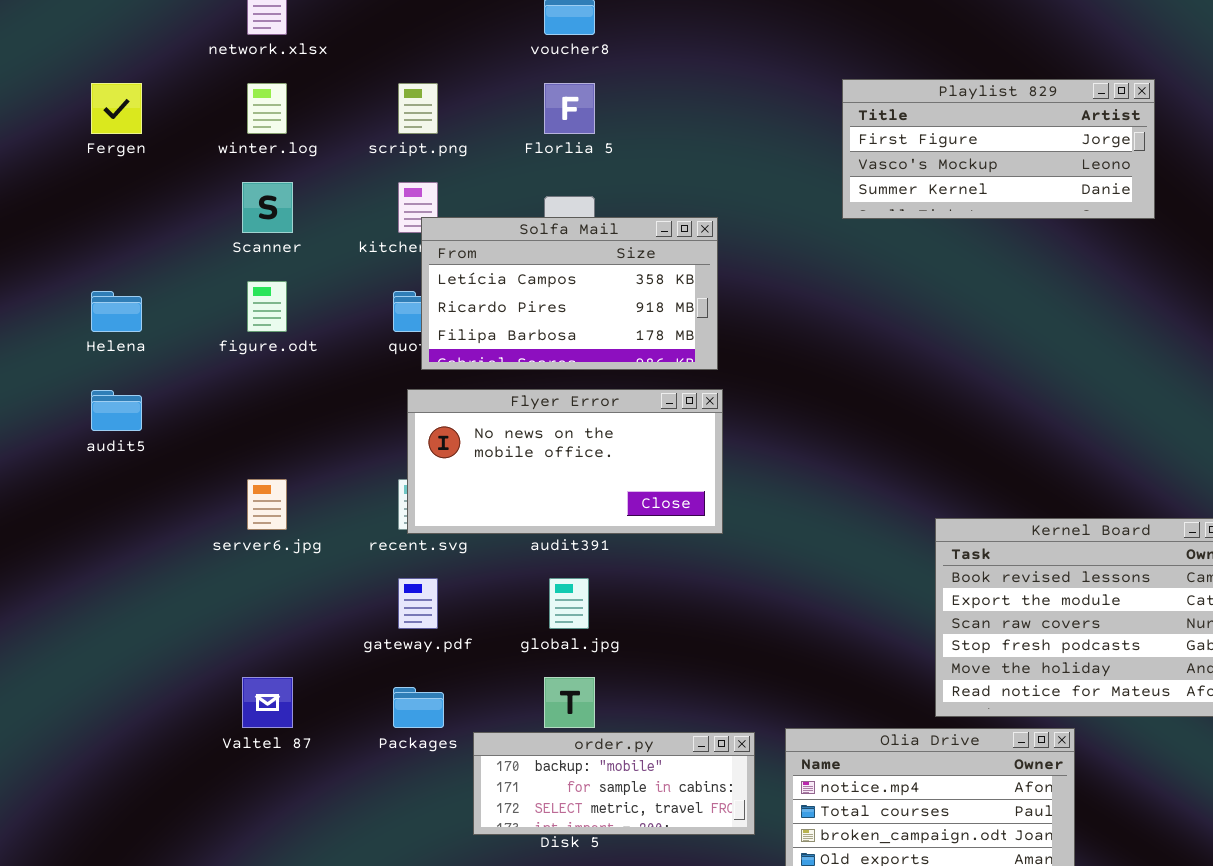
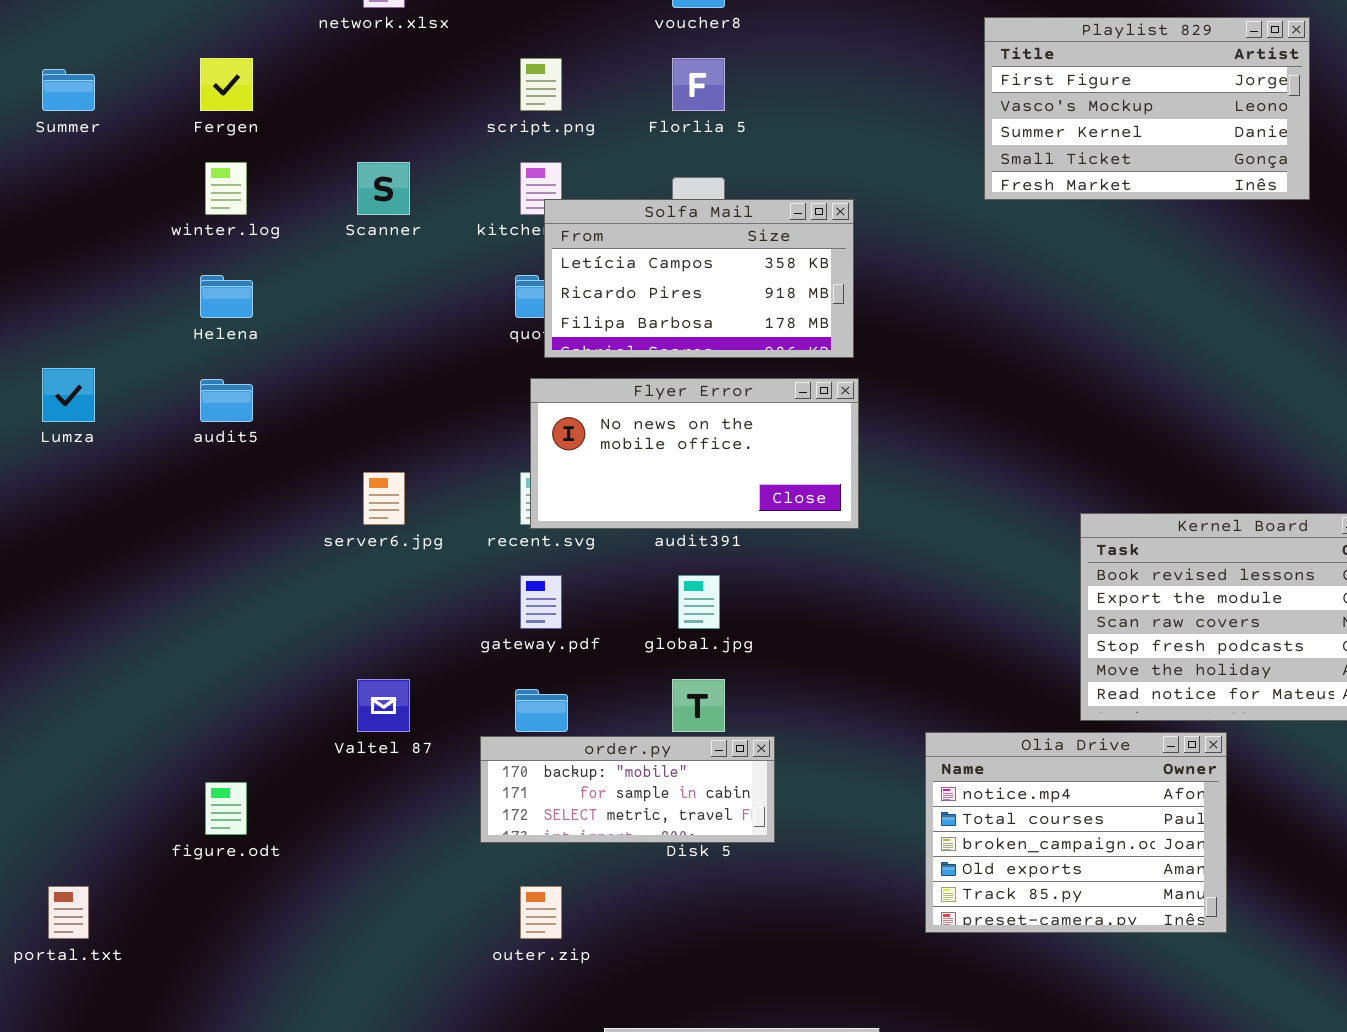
Playlist 829: [842,79,1155,219] -> [984,17,1310,200], resized
winter.log: [247,83,287,134] -> [205,162,247,215], moved
figure.odt: [247,281,287,332] -> [205,782,247,835], moved
order.py: [473,732,755,835] -> [480,736,775,843], moved

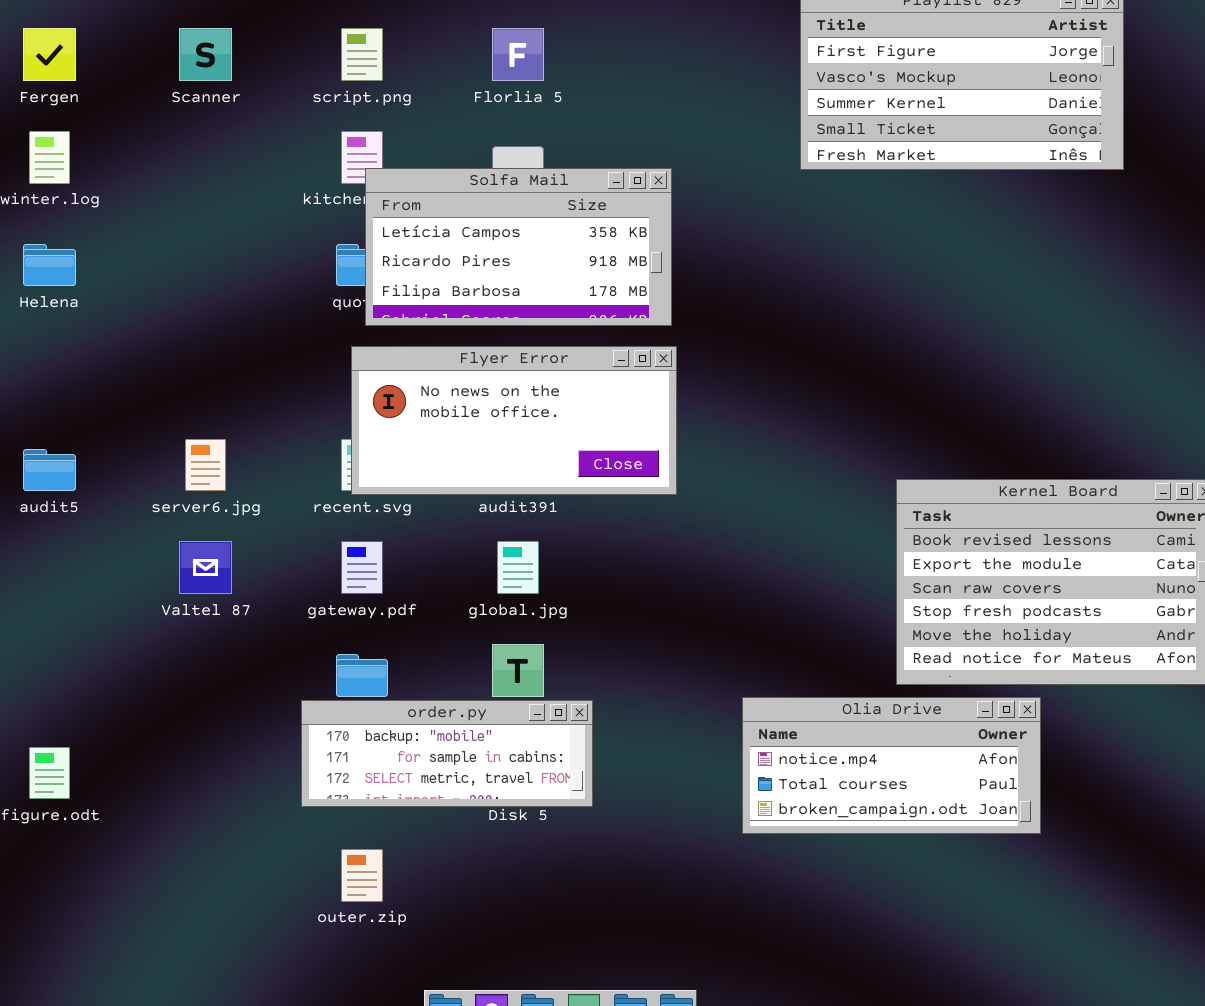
Scanner: [357,162,410,215] -> [179,28,232,81], moved
audit5: [200,379,253,422] -> [23,449,76,491], moved
Valtel 87: [357,679,410,732] -> [179,541,232,594], moved
Olia Drive: [925,732,1227,933] -> [742,697,1041,834], resized

